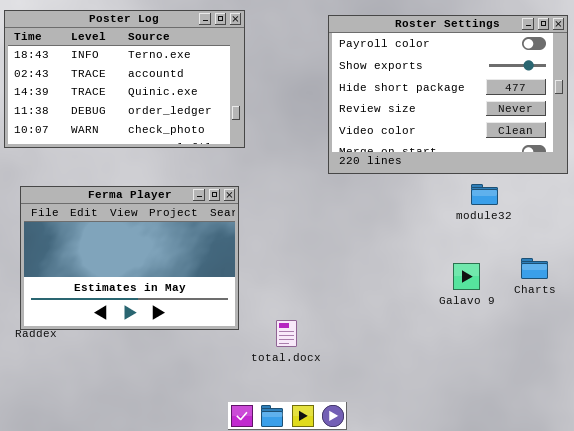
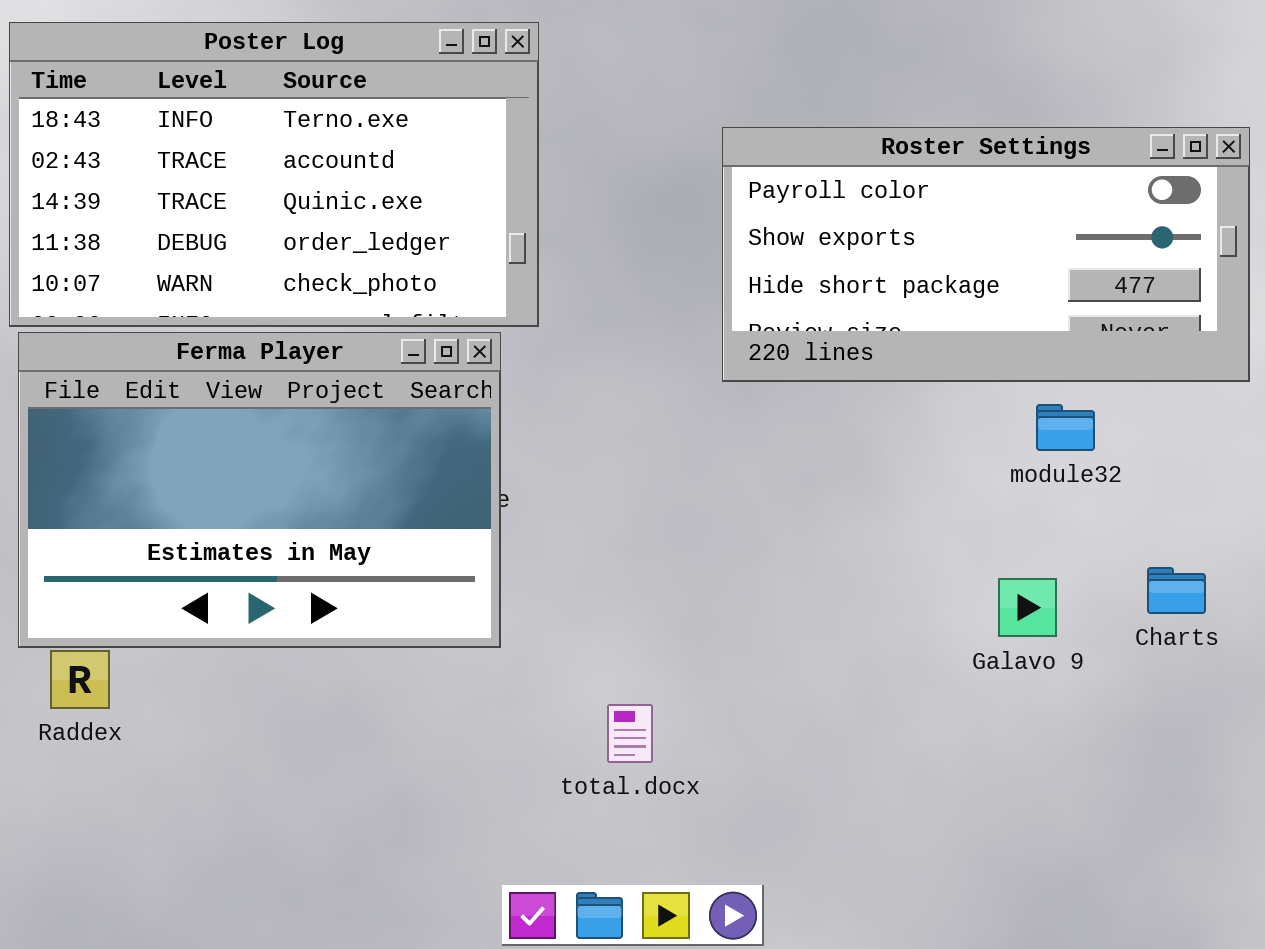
Roster Settings: [328,15,568,174] -> [722,127,1250,382], resized
Ferma Player: [20,186,239,330] -> [18,332,501,648], moved

